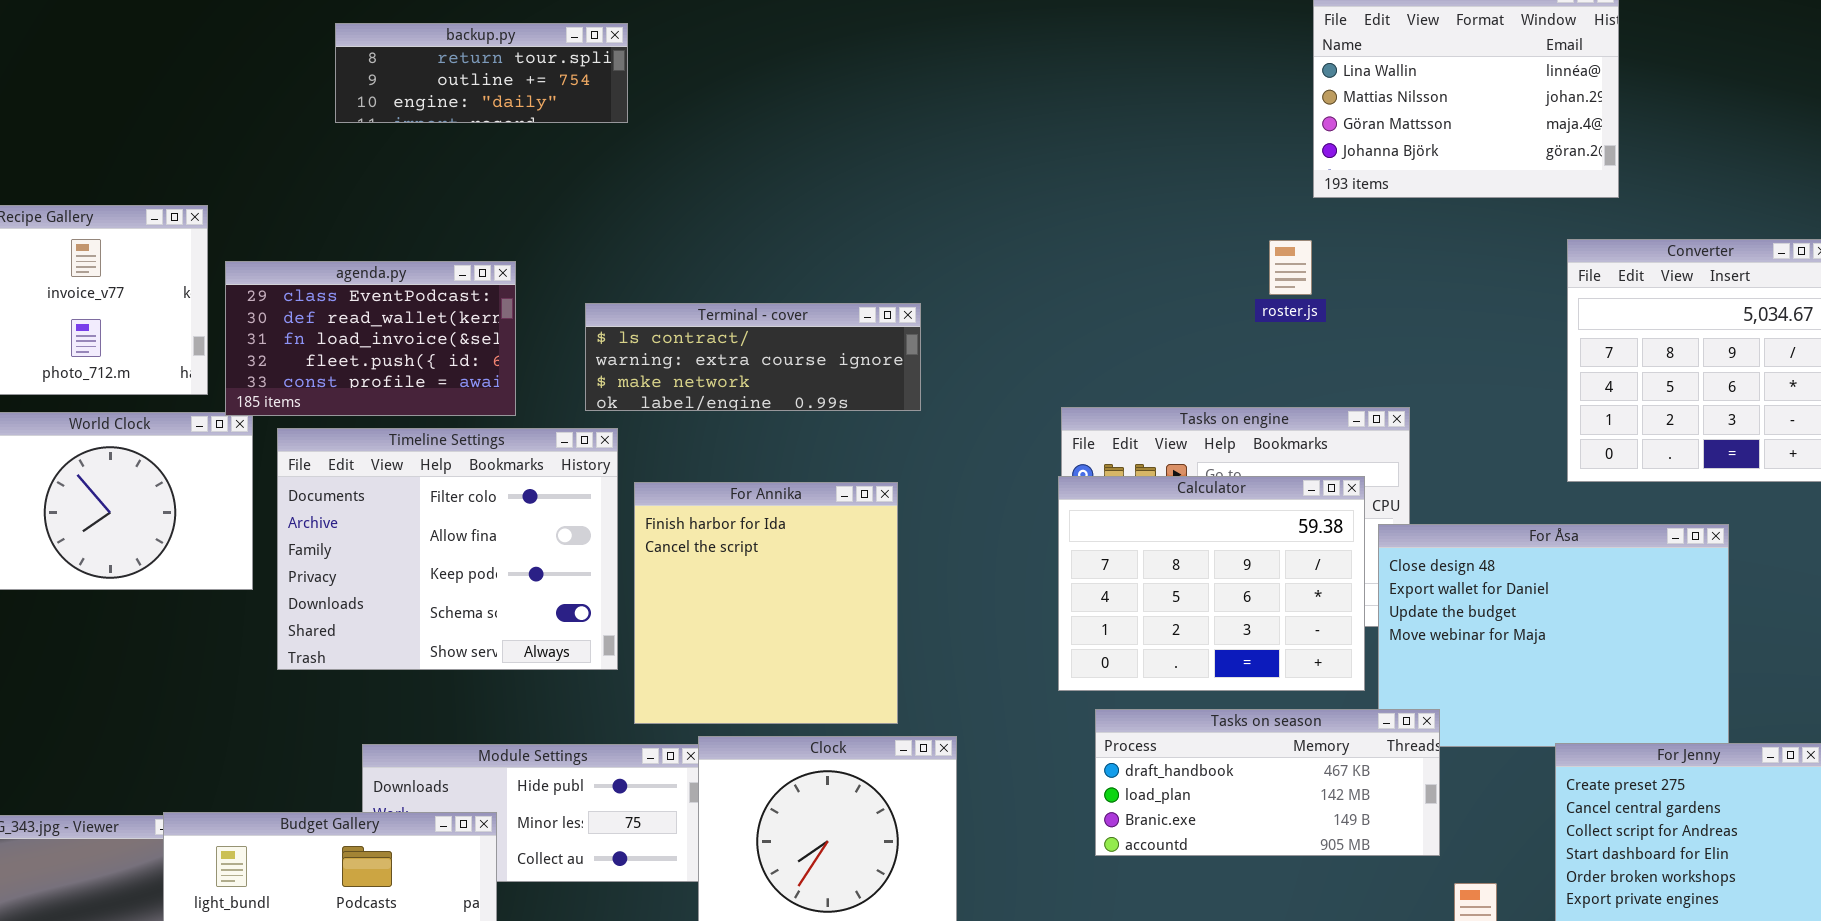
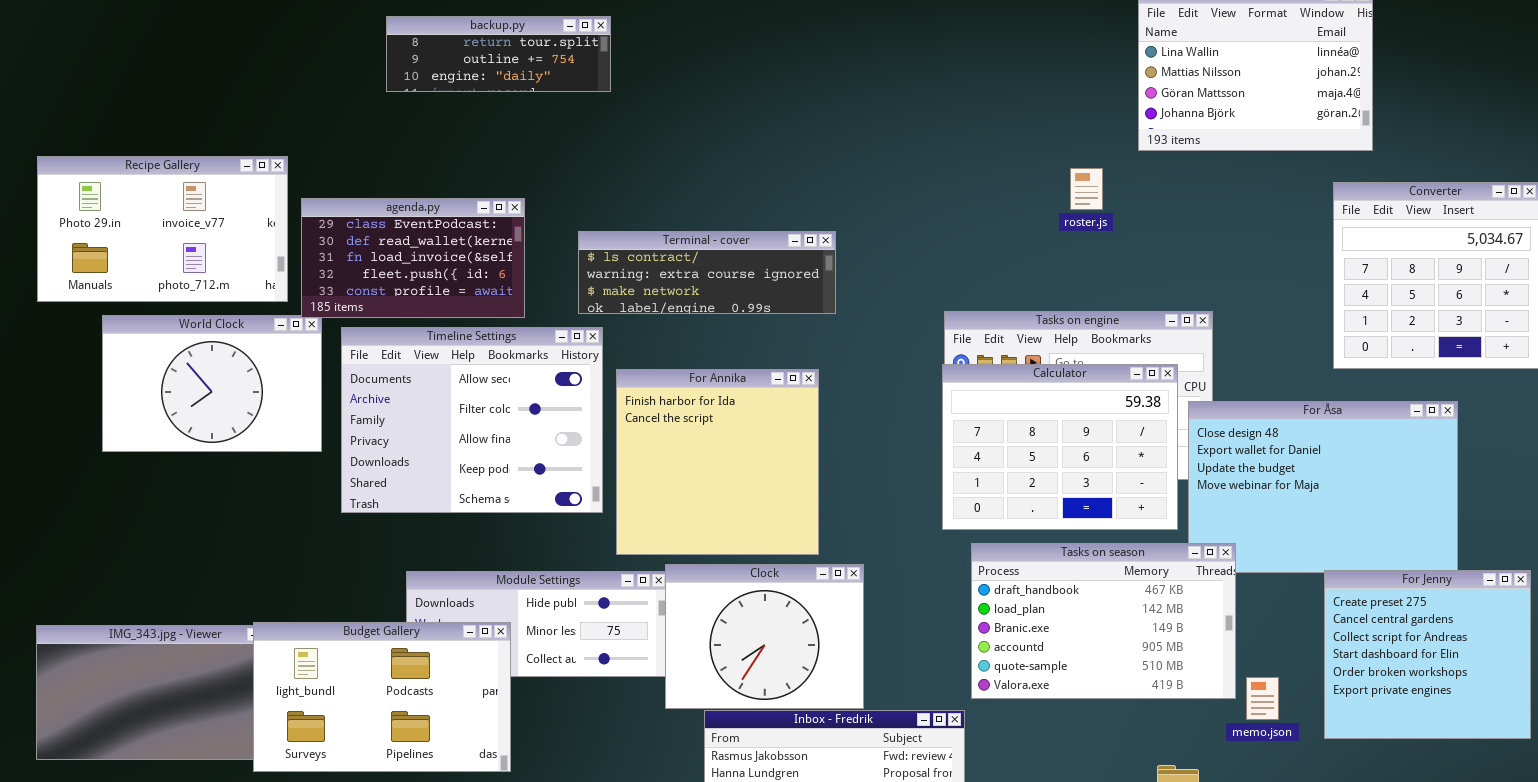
roster.js: [1269,240,1312,295] -> [1070,168,1103,210], moved
Timeline Settings: [277,428,618,670] -> [341,327,603,513], scrolled up 1 row
Tasks on season: [1095,709,1440,856] -> [971,543,1236,699], resized

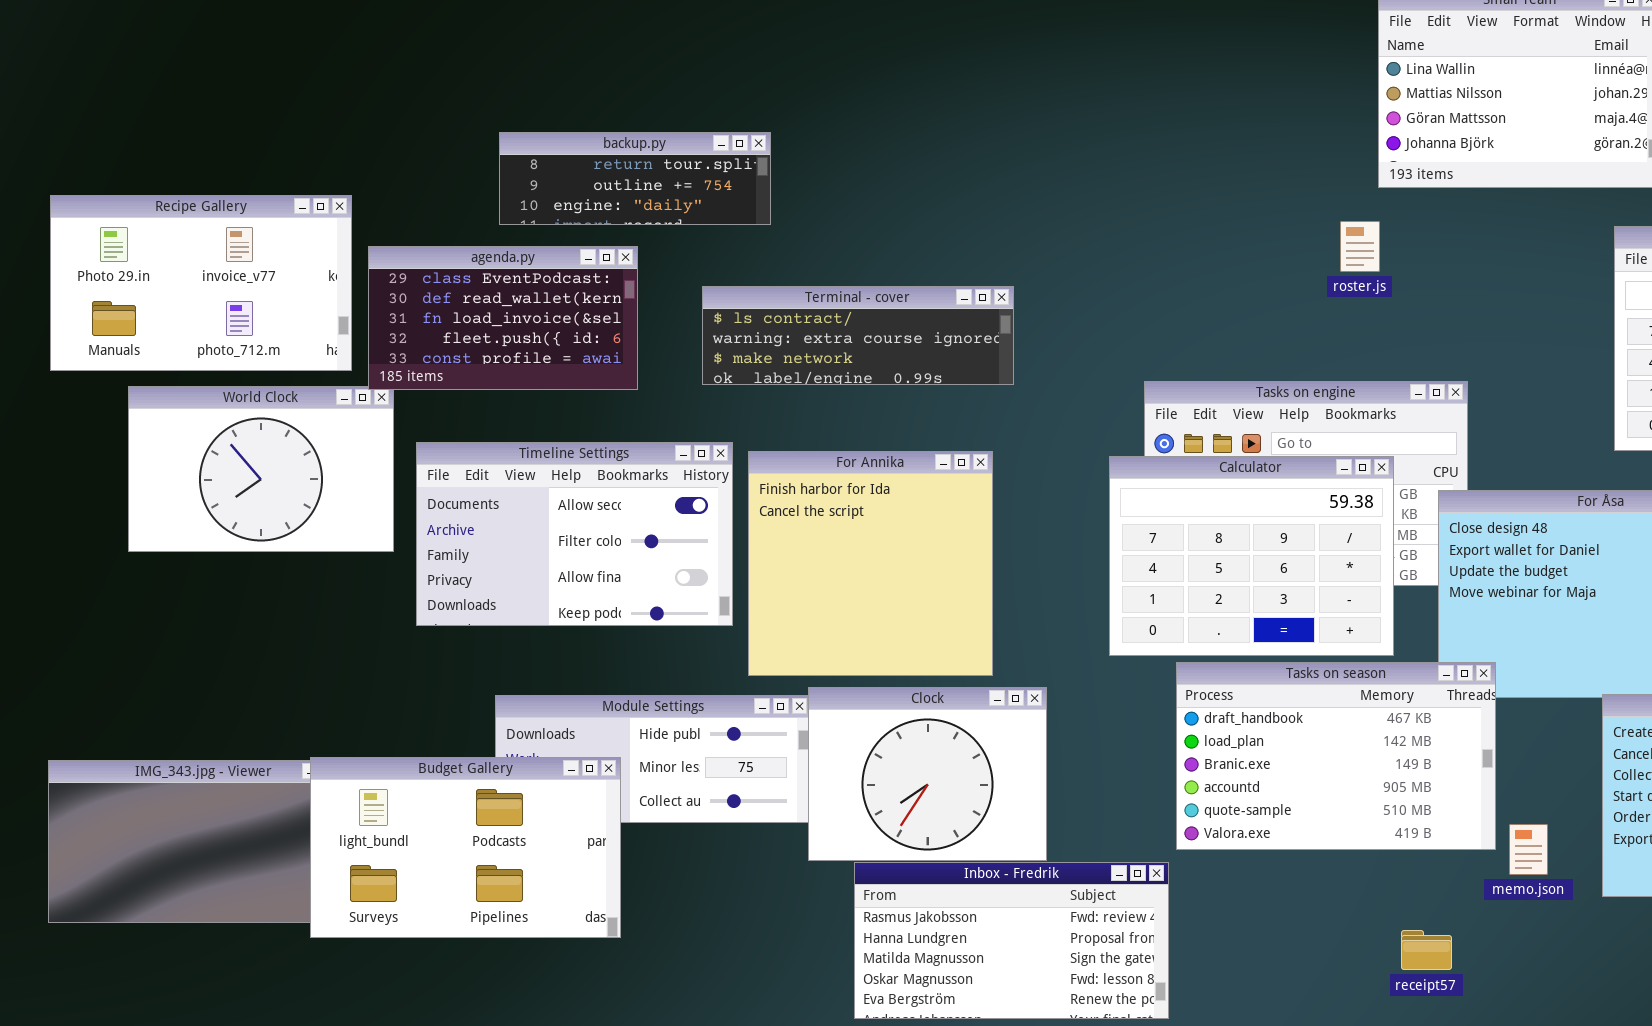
backup.py: [386,16,611,92] -> [499,132,771,225], moved
roster.js: [1070,168,1103,210] -> [1340,221,1380,272], moved
Timeline Settings: [341,327,603,513] -> [416,442,733,626], resized
Calculator: [942,364,1178,530] -> [1109,456,1394,656], moved

